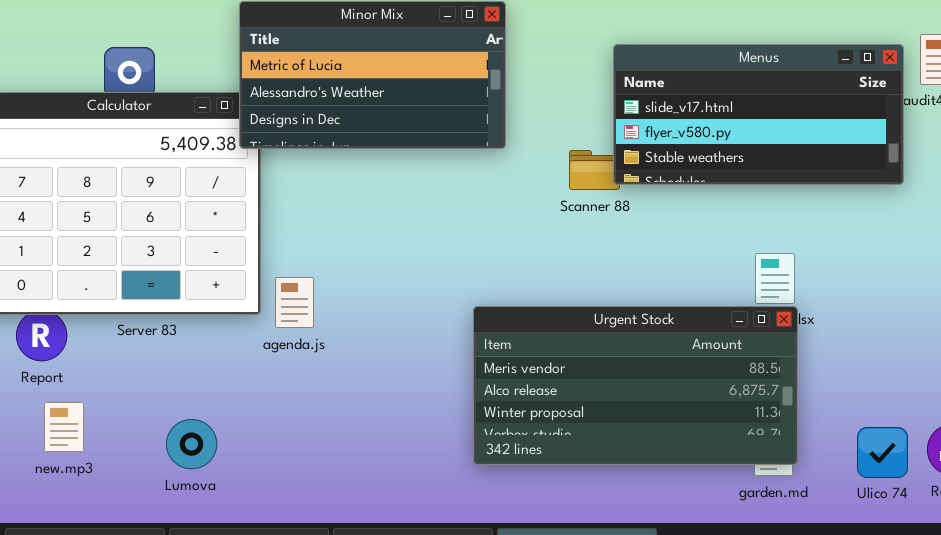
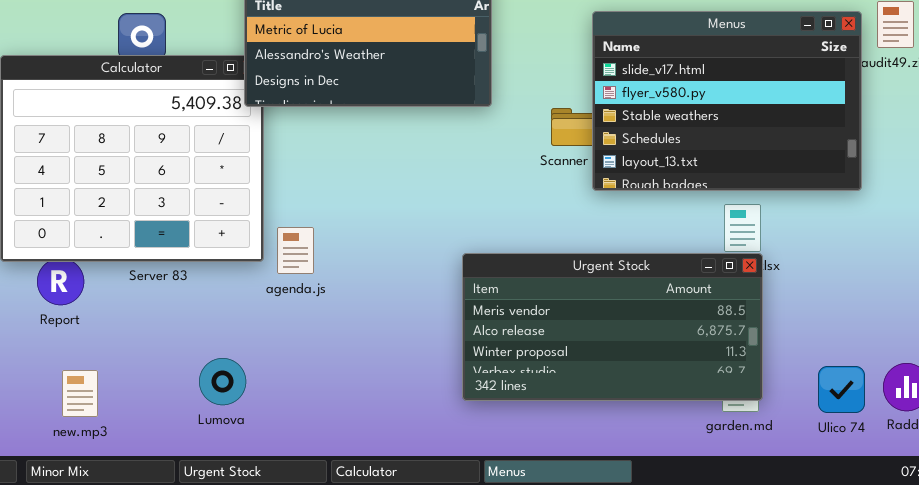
Menus: [613,44,904,185] -> [592,11,862,191], resized
new.mp3: [44,402,84,452] -> [62,370,98,417], moved
Lumova: [166,419,217,469] -> [199,358,246,405], moved

